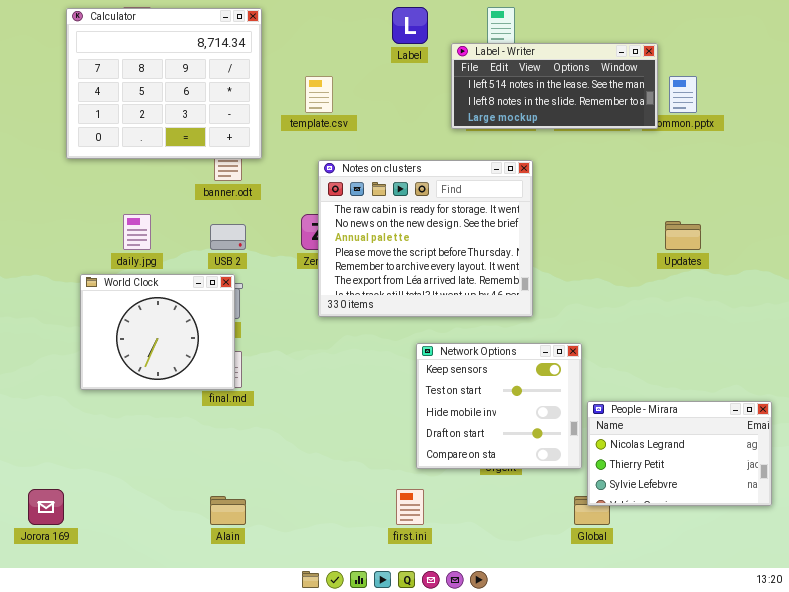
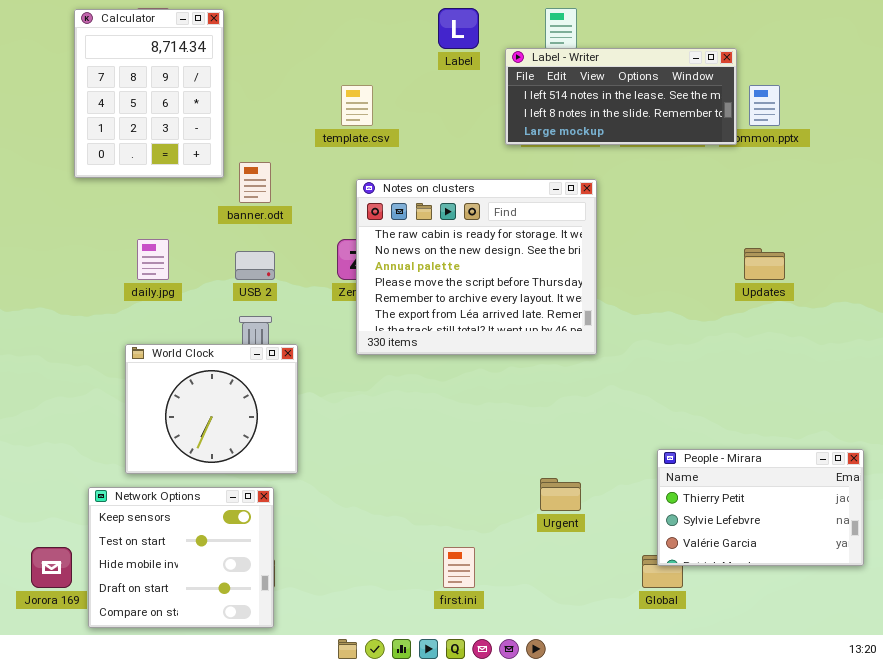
Calculator: [66,8,262,159] -> [74,9,224,178], resized
World Clock: [80,274,235,390] -> [125,344,298,474], moved
Network Options: [416,343,582,469] -> [88,487,274,628], moved
People - Mirara: [587,401,772,506] -> [657,449,864,566], scrolled down 1 row

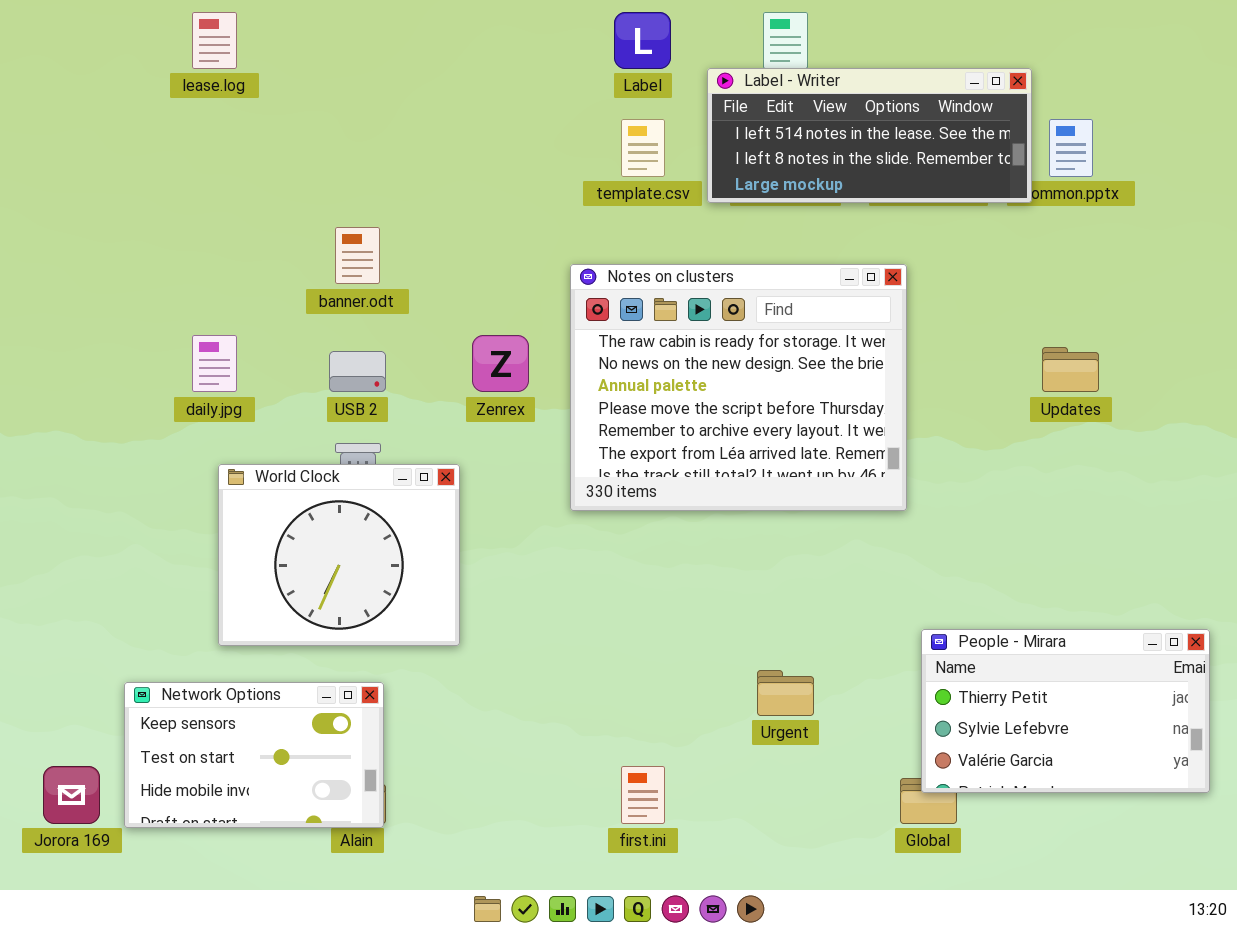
Calculator: [74,9,224,178] -> none, closed
template.csv: [341,85,373,126] -> [621,119,665,177], moved
Notes on clusters: [356,179,597,355] -> [570,264,907,511], moved
World Clock: [125,344,298,474] -> [218,464,460,646], moved
Network Options: [88,487,274,628] -> [124,682,384,828], resized

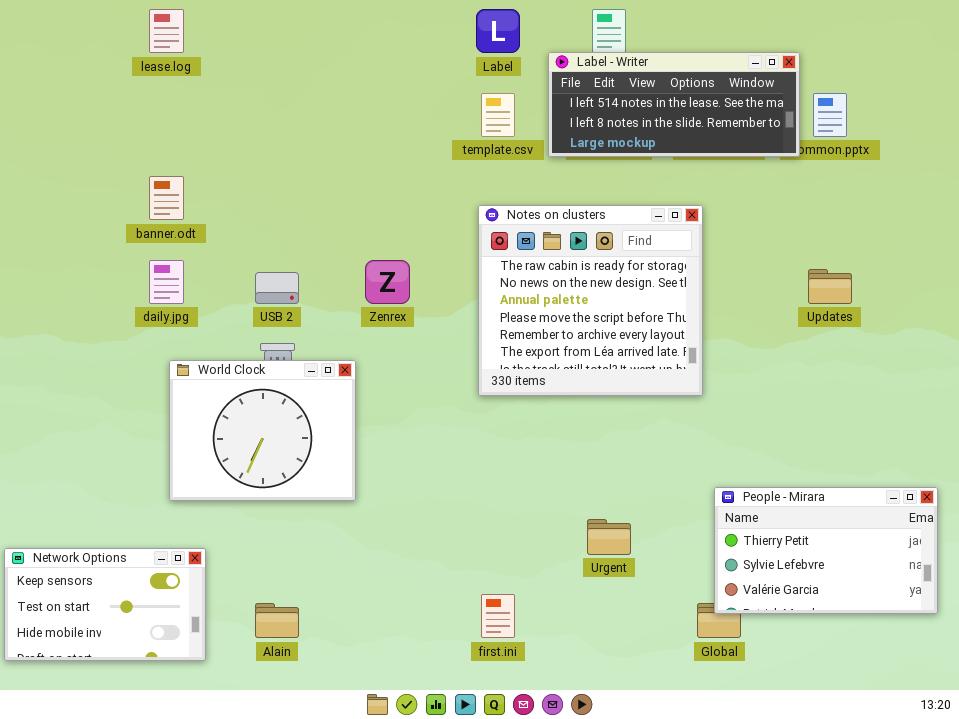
banner.odt: [335,227,380,284] -> [149,176,184,220], moved
Notes on clusters: [570,264,907,511] -> [478,205,703,396], resized
Network Options: [124,682,384,828] -> [4,548,206,661], moved

